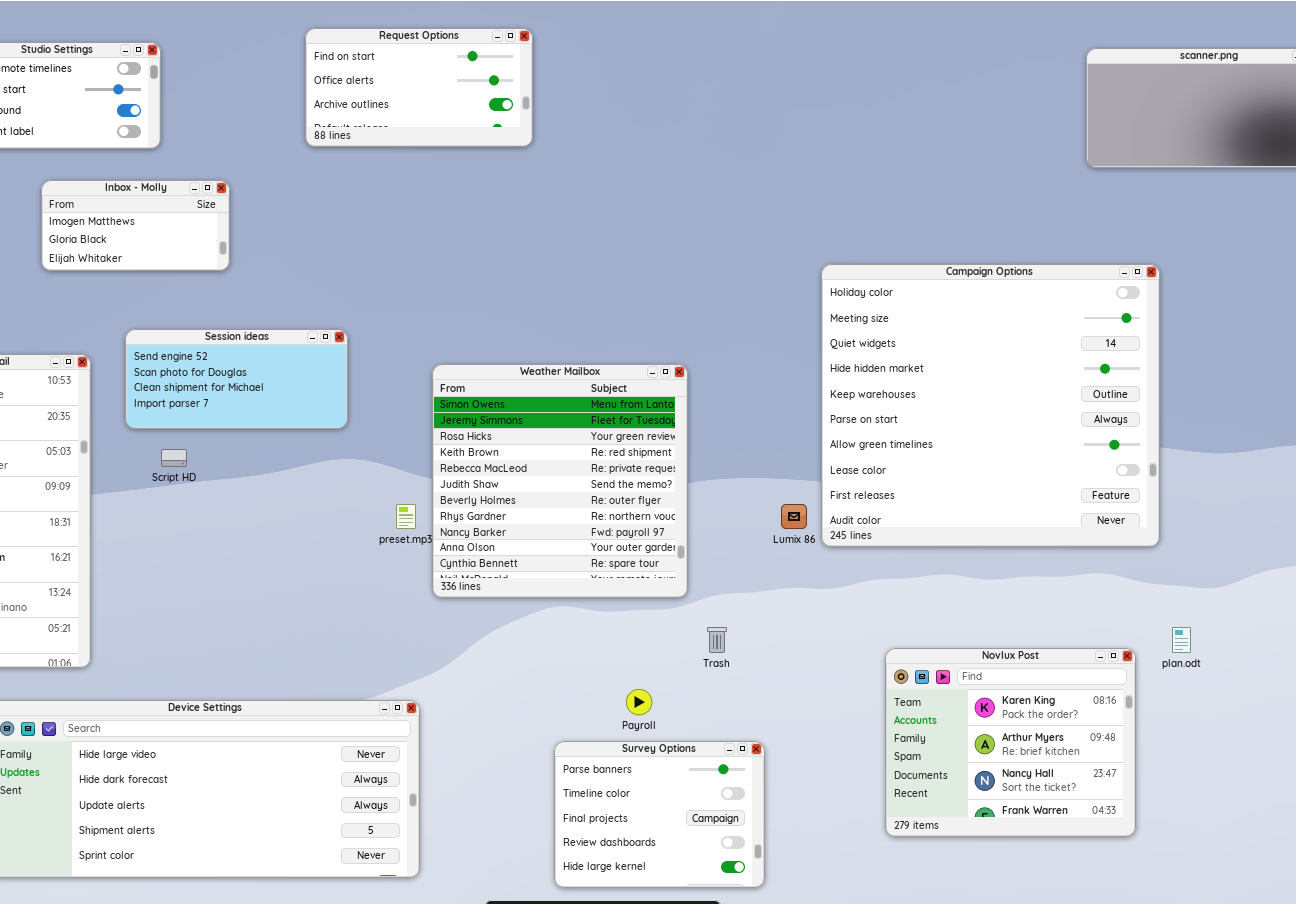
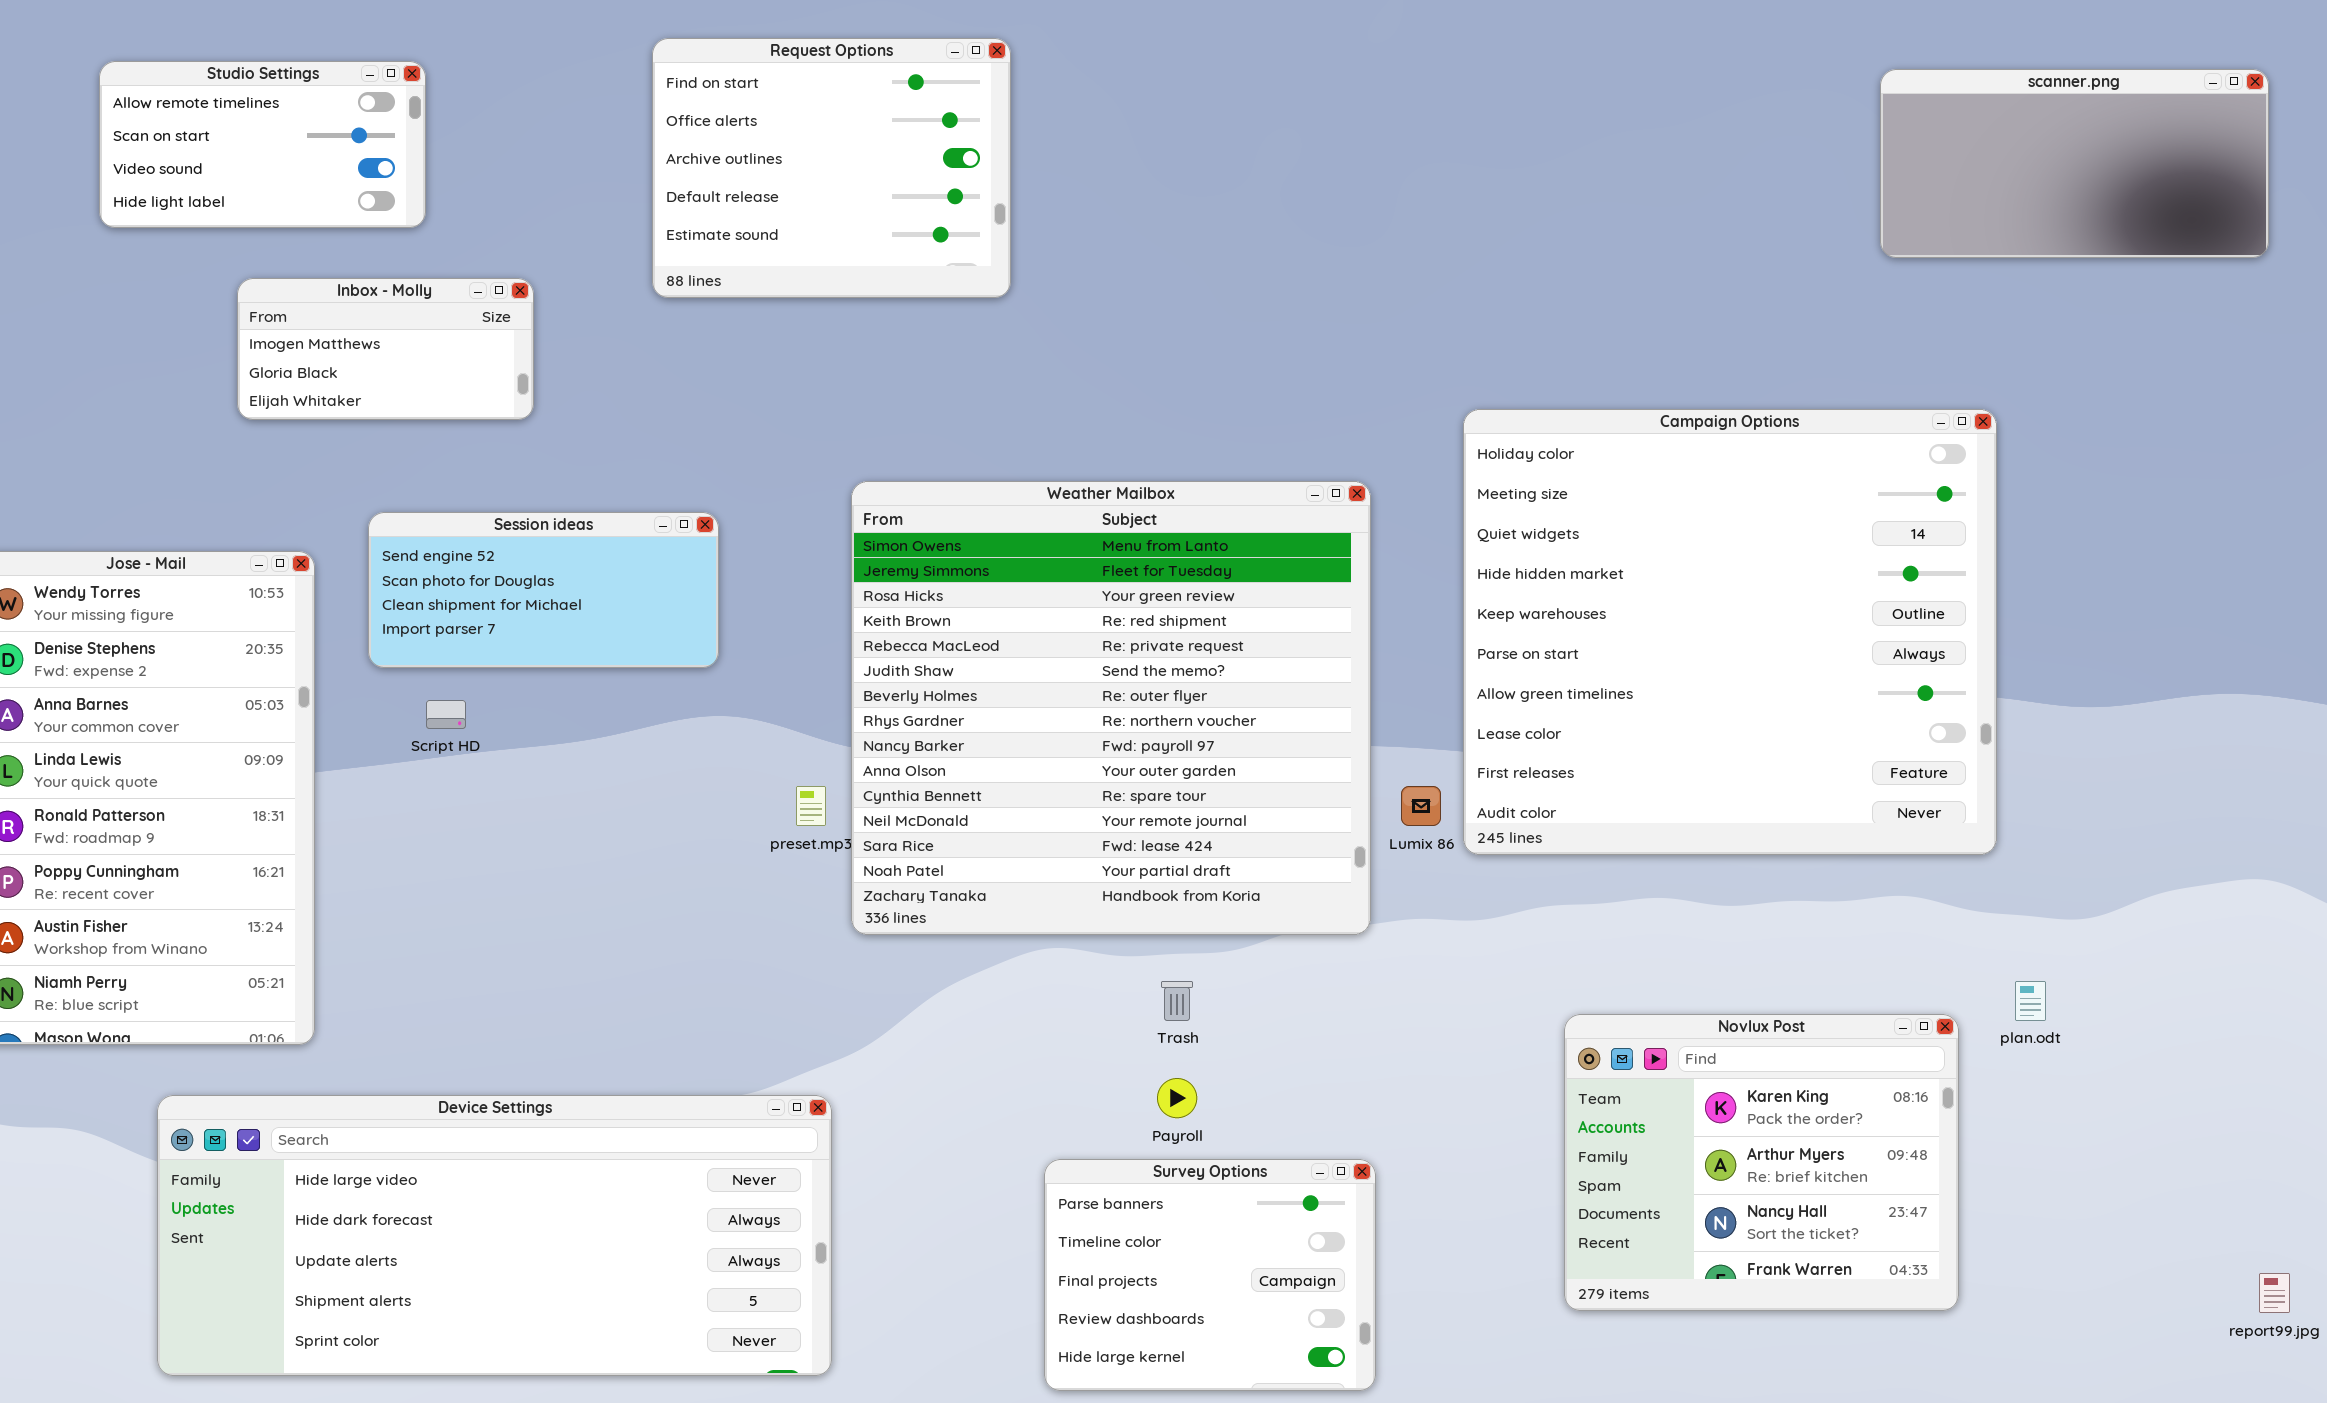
Request Options: [305,28,533,147] -> [652,38,1011,298], resized
Weather Mailbox: [432,364,688,598] -> [851,481,1371,935], resized
Trash: [707,627,727,653] -> [1161,981,1193,1021], moved

